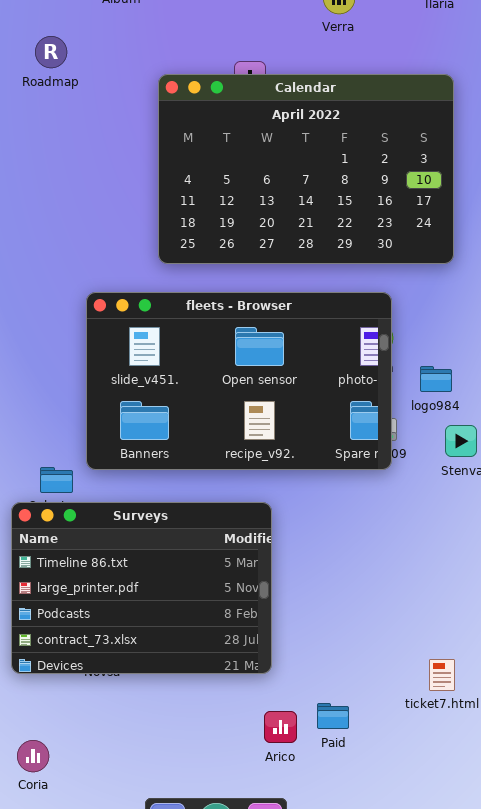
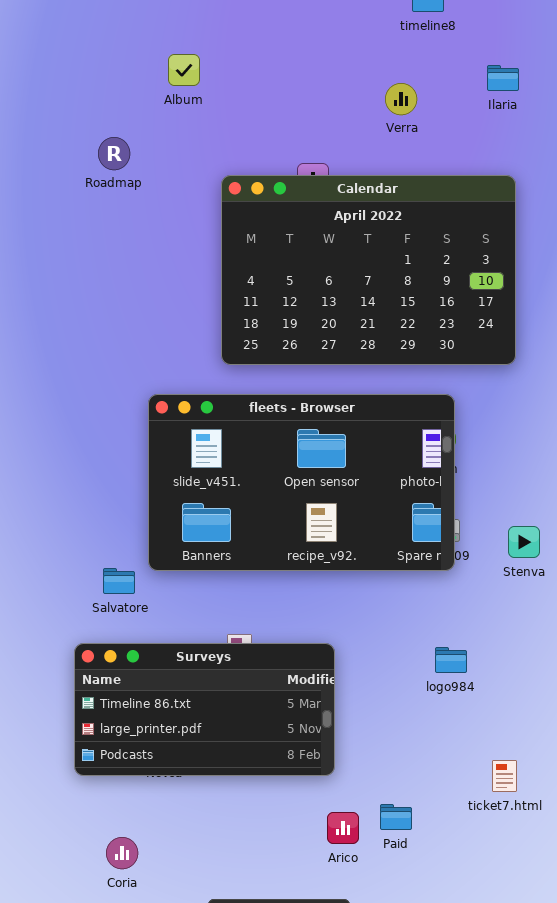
logo984: [420,366,452,392] -> [435,647,467,673], moved
Surveys: [11,502,272,674] -> [74,643,335,776], resized
Coria: [17,740,49,772] -> [106,837,138,869], moved

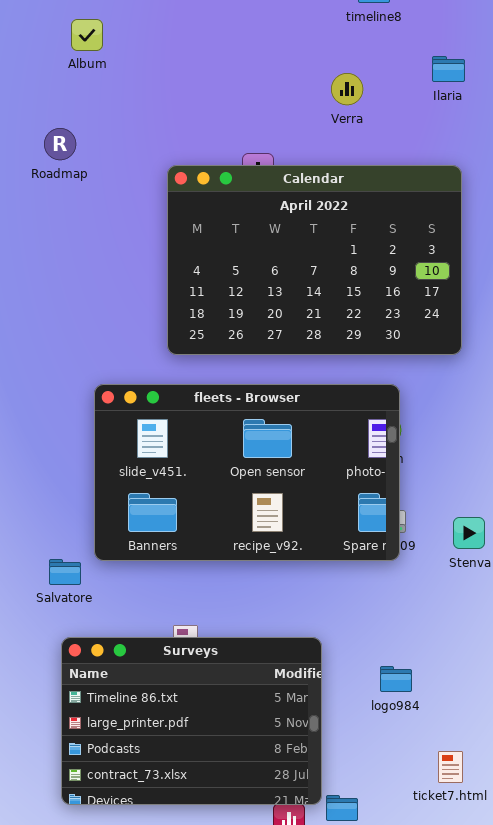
Album: [168,54,200,86] -> [71,19,103,51], moved
Surveys: [74,643,335,776] -> [61,637,322,805], moved, resized
logo984: [435,647,467,673] -> [380,666,412,692], moved

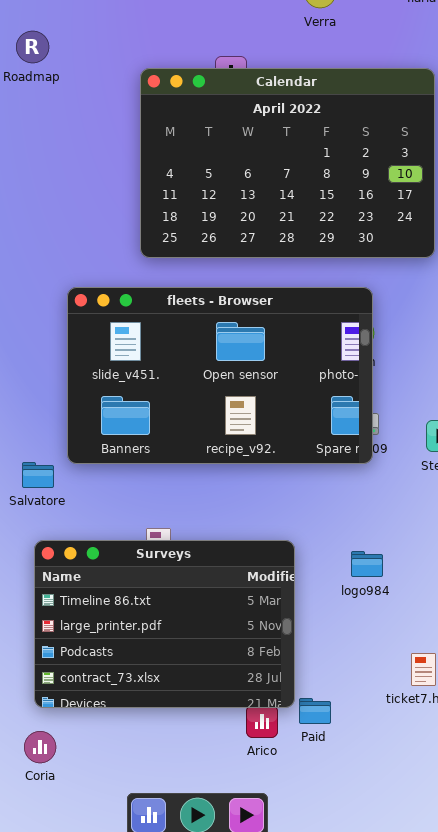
logo984: [380,666,412,692] -> [351,551,383,577], moved

